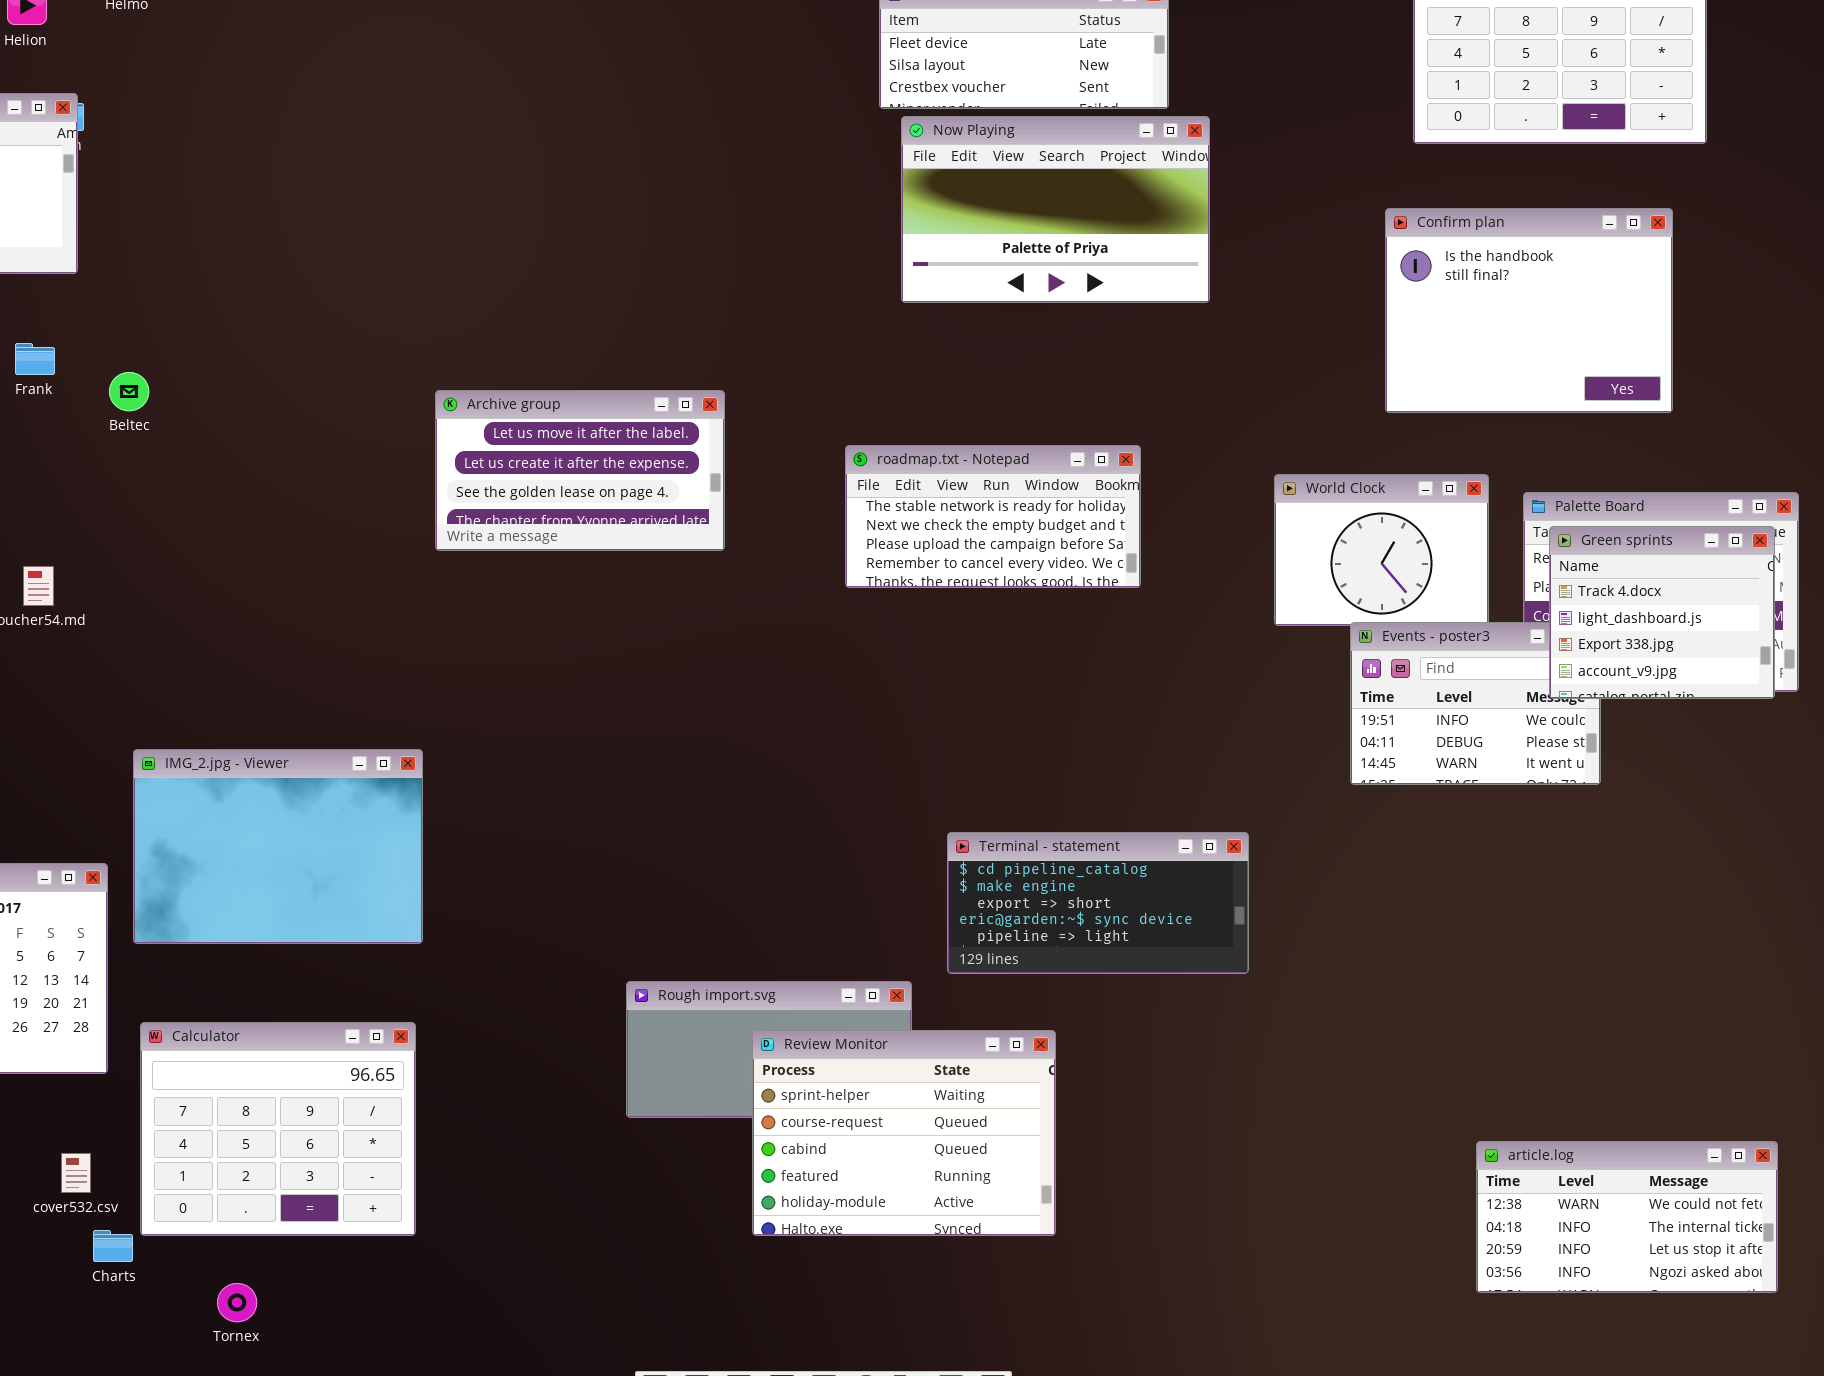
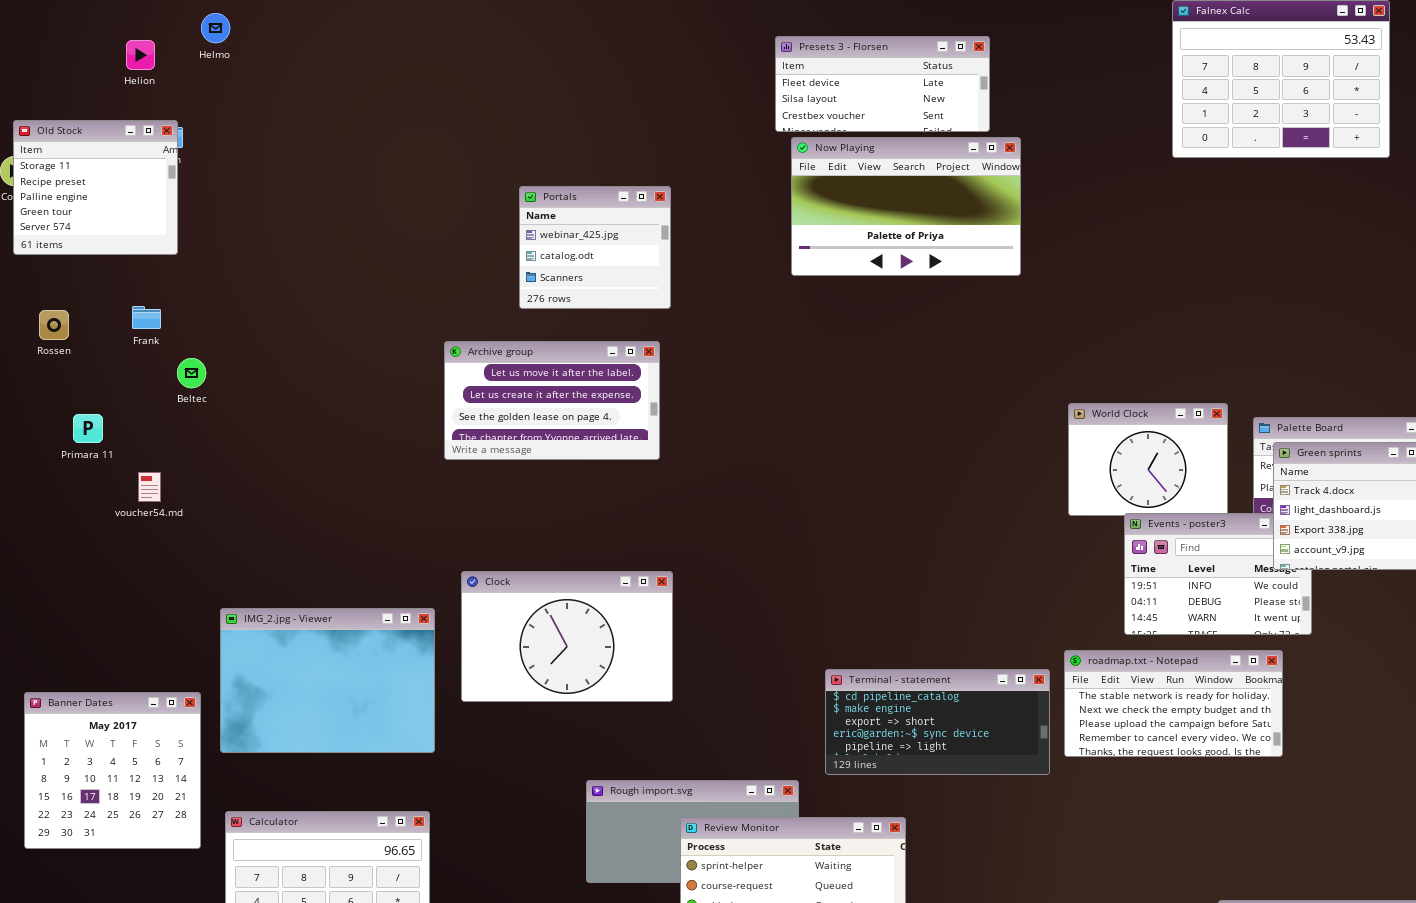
Portals: none -> [519,186,671,309], opened
Confirm plan: [1385,208,1673,413] -> none, closed
Beltec: [109,372,149,411] -> [177,358,206,388], moved
roadmap.txt - Notepad: [845,445,1141,588] -> [1064,650,1283,757], moved
Clock: none -> [461,571,673,702], opened

